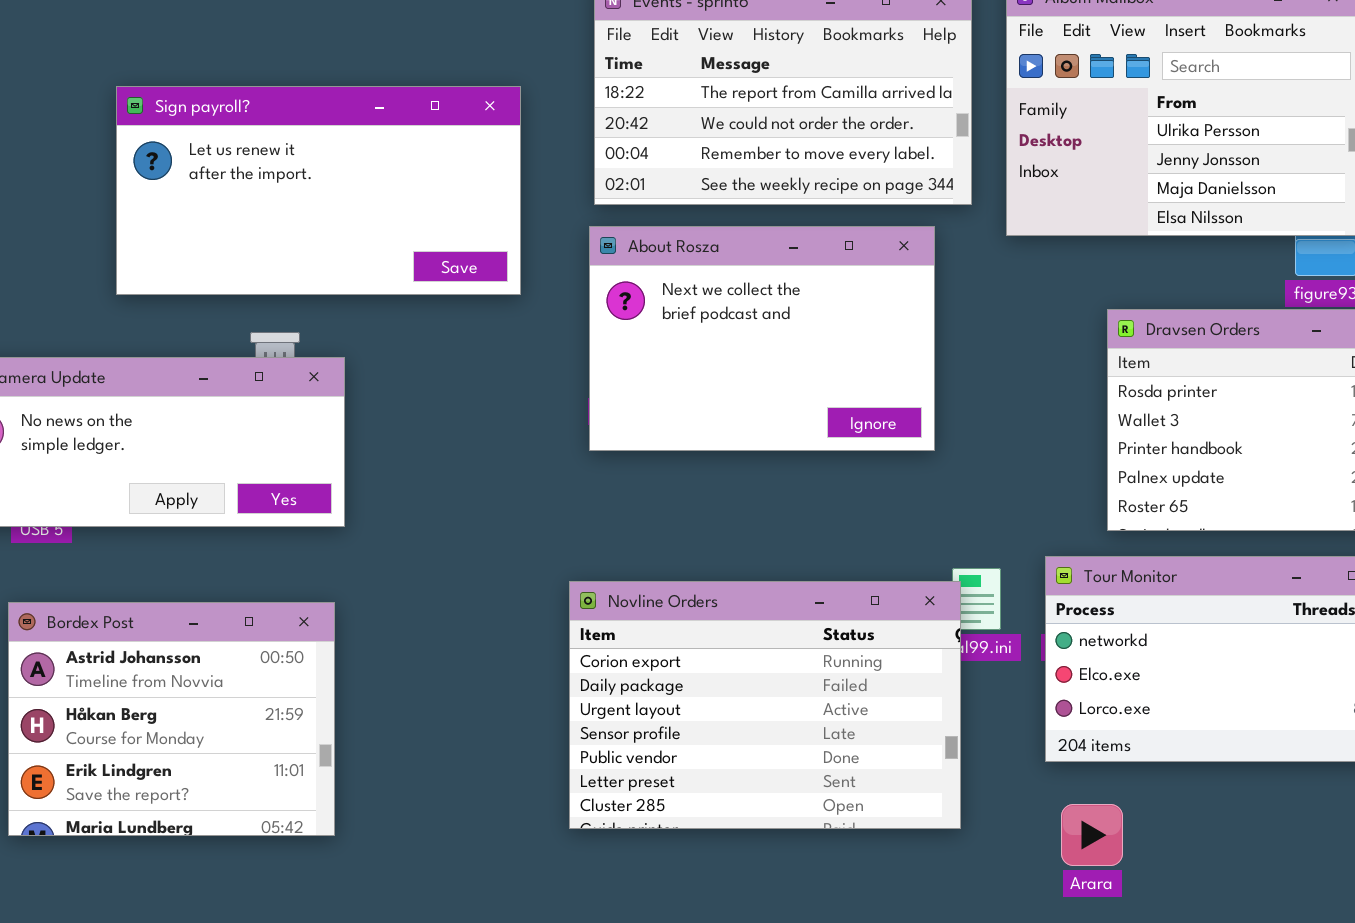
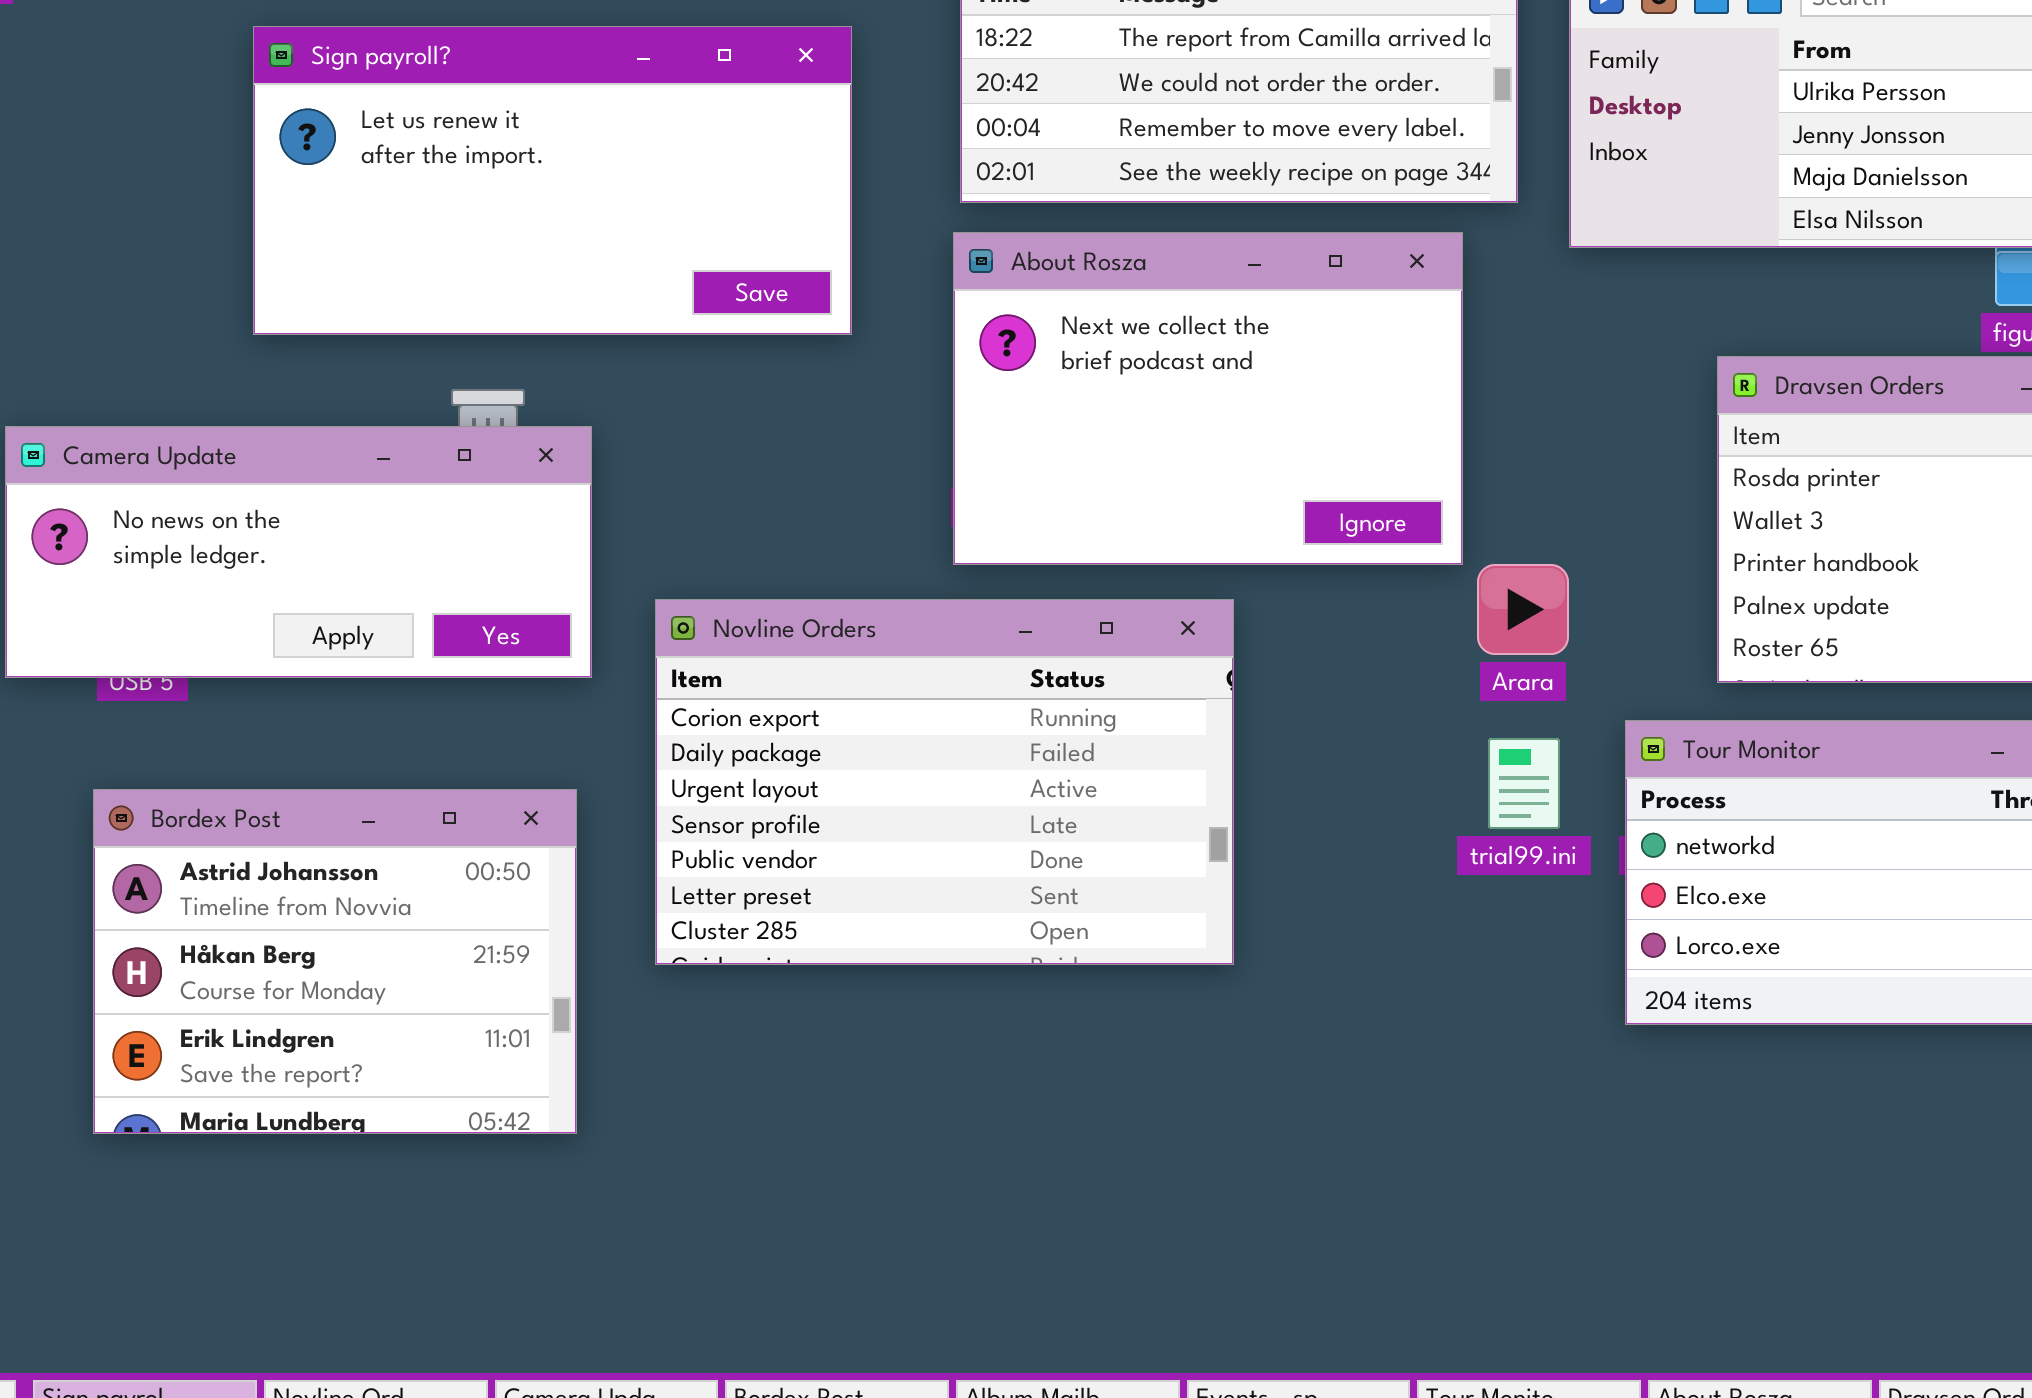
Novline Orders: [569,581,961,829] -> [655,599,1234,965], moved
Arara: [1061,804,1123,866] -> [1477,564,1569,655], moved

